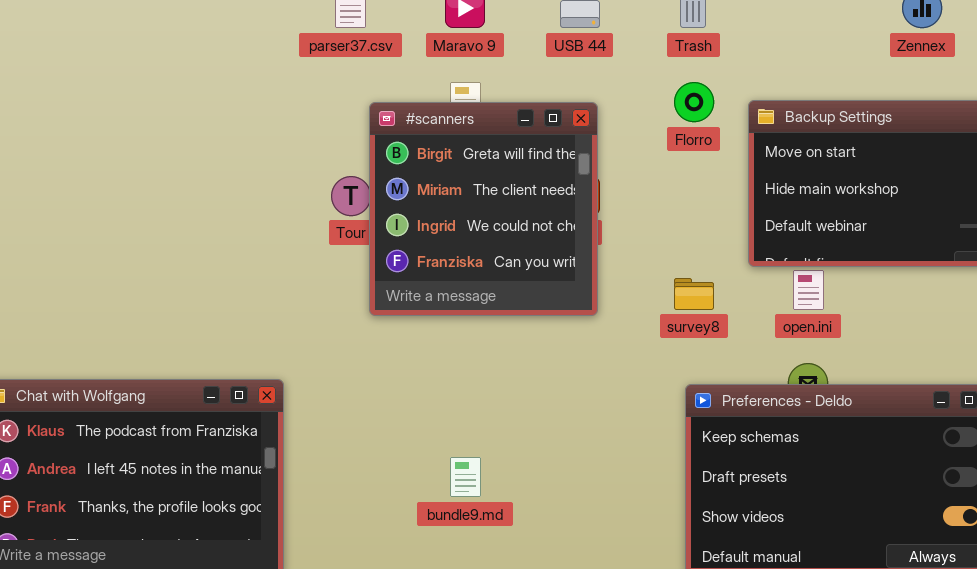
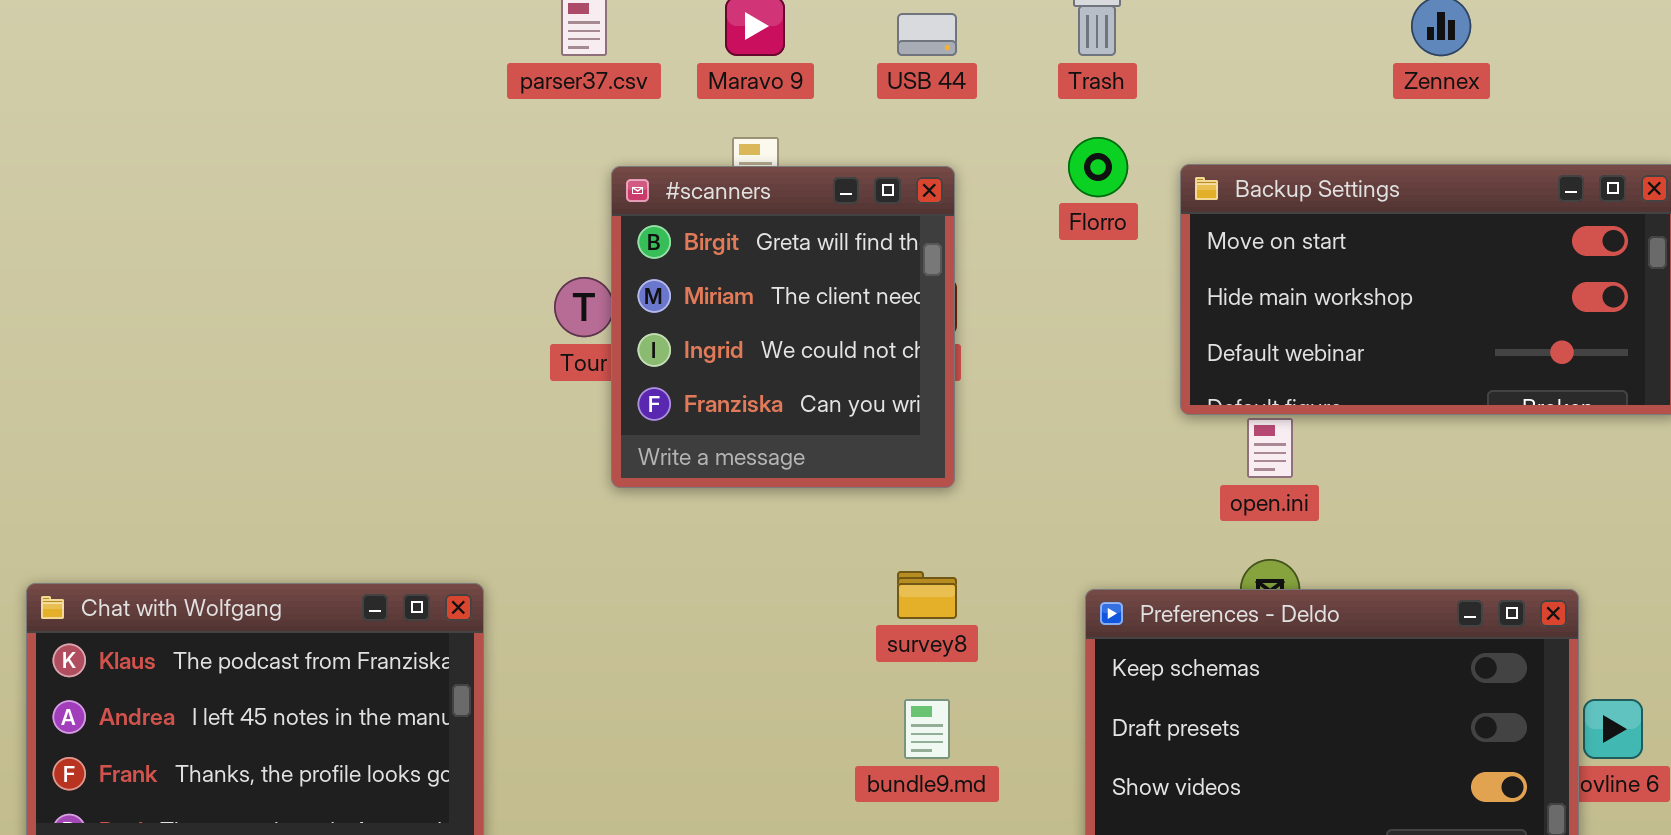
survey8: [674,278,714,310] -> [897,571,957,619], moved
bundle9.md: [450,457,481,497] -> [904,699,950,759], moved

